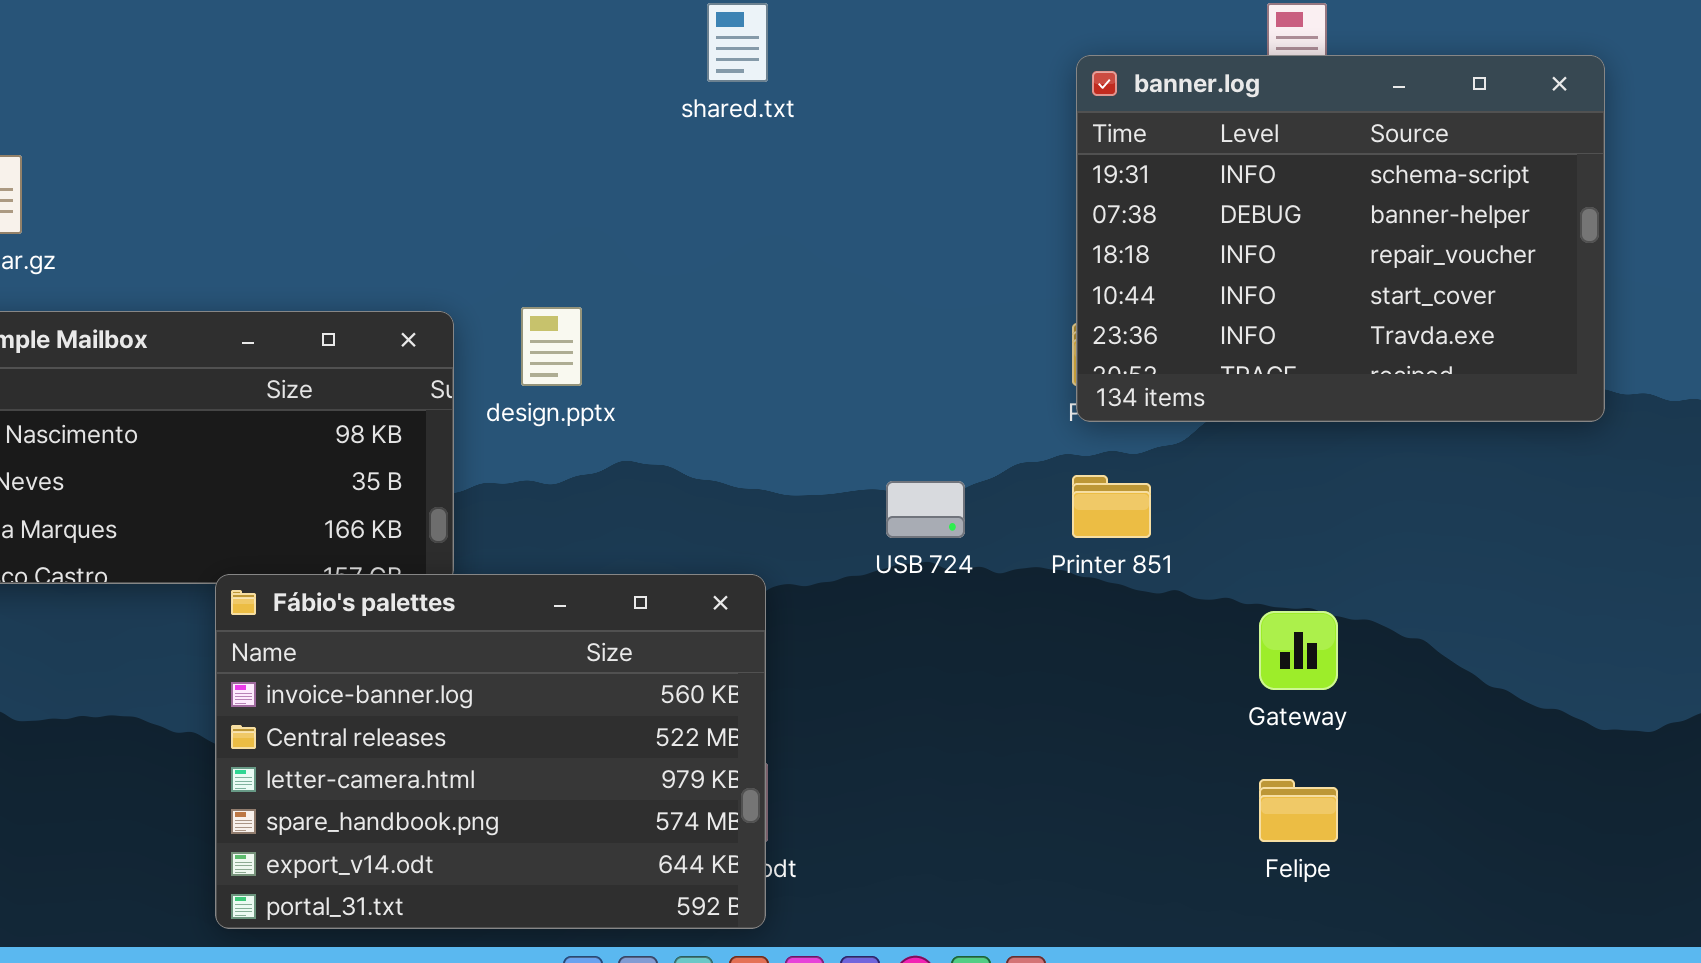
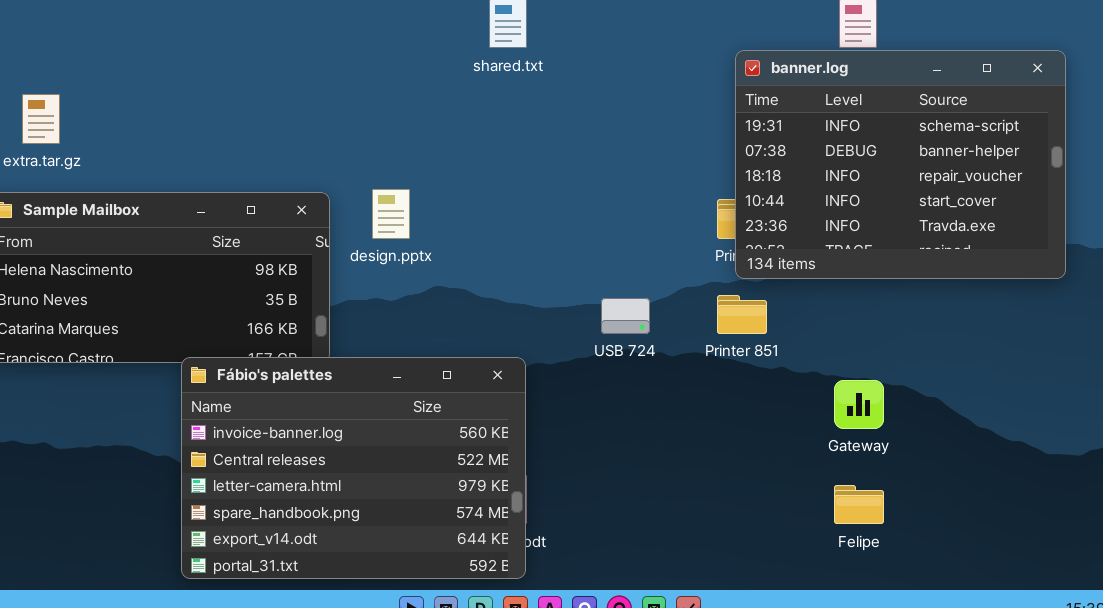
banner.log: [1076,55,1605,422] -> [735,50,1066,279], moved

